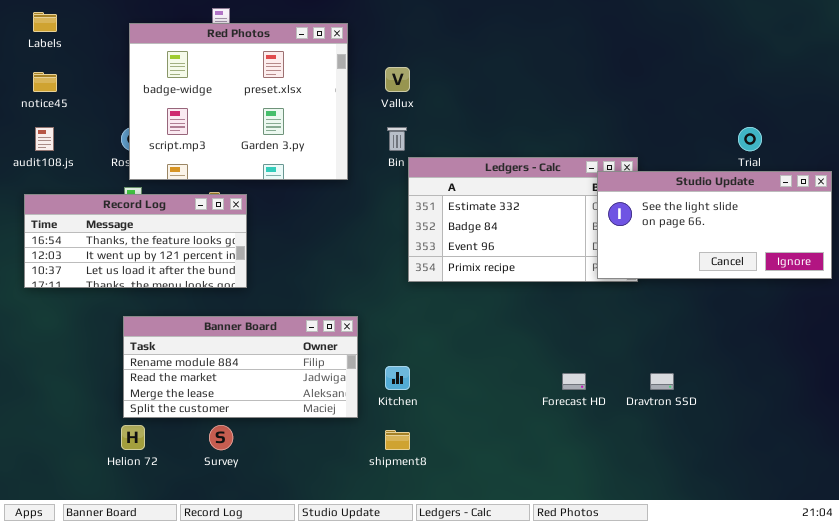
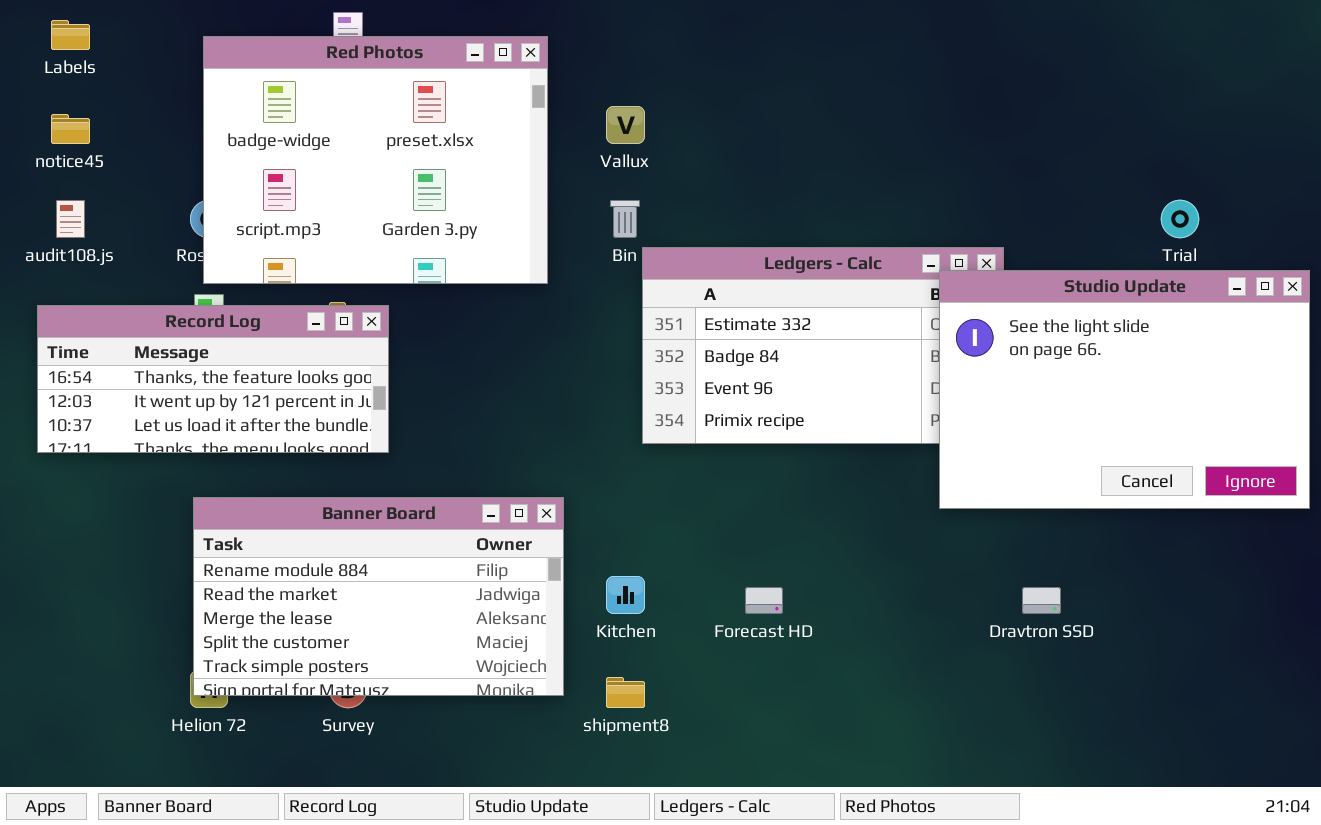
Studio Update: [597,171,832,279] -> [939,270,1310,509], resized
Banner Board: [123,316,358,418] -> [193,497,564,696], resized
Forecast HD: [562,373,586,390] -> [745,587,783,614], moved

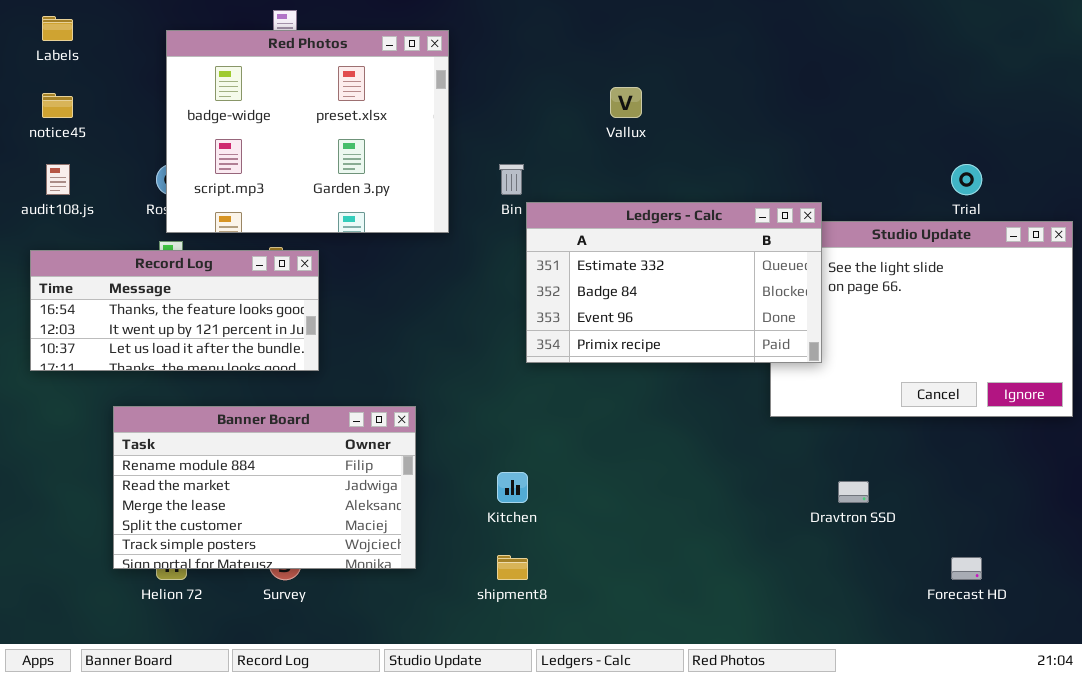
Vallux: [606,106,645,144] -> [610,87,642,118], moved
Ledgers - Calc: [642,247,1004,444] -> [526,202,822,363], raised
Banner Board: [193,497,564,696] -> [113,406,416,569], moved
Forecast HD: [745,587,783,614] -> [951,557,982,580], moved

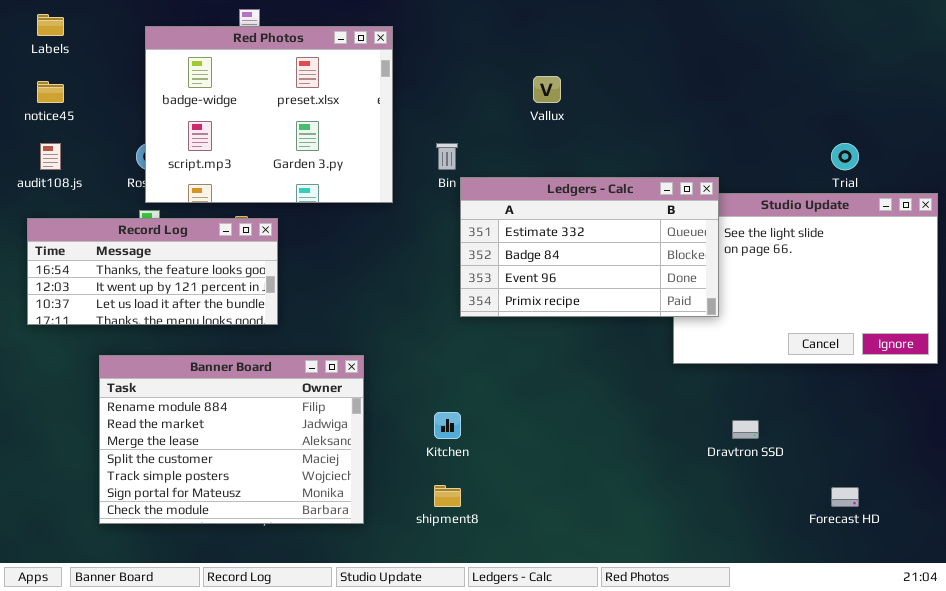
Banner Board: [113,406,416,569] -> [99,355,364,524], resized

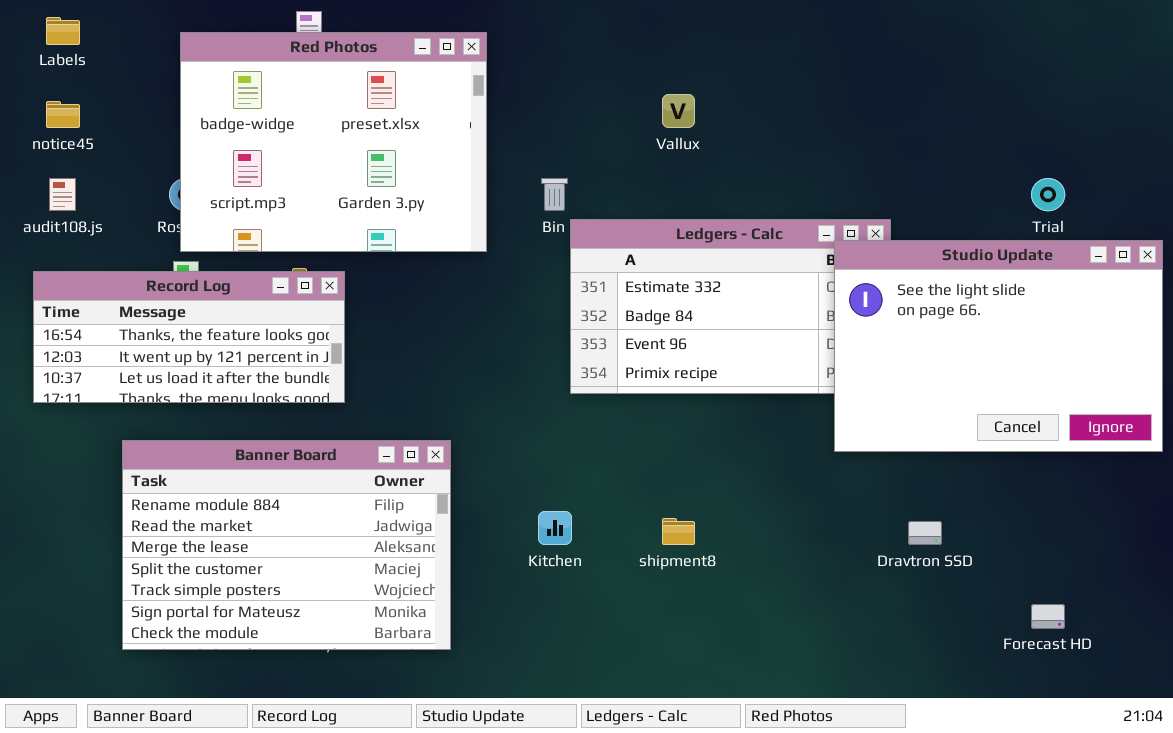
Studio Update: [673,193,938,364] -> [834,240,1163,452], raised
shipment8: [434,485,461,507] -> [662,518,695,545], moved

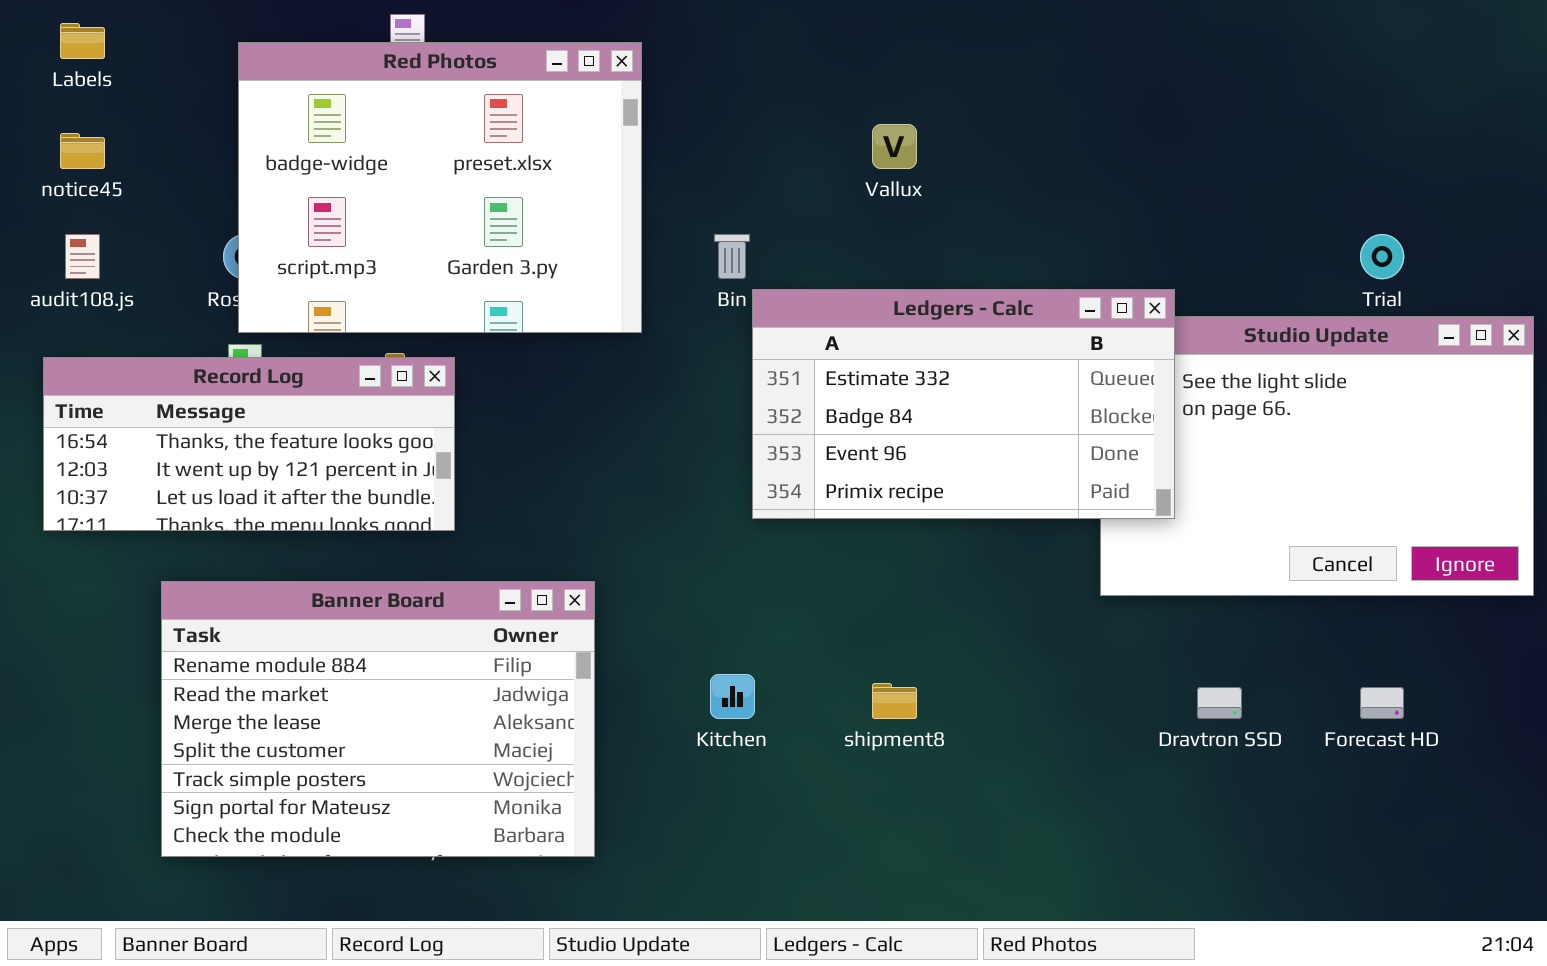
Ledgers - Calc: [570,219,891,394] -> [752,289,1175,519], raised
Forecast HD: [1031,604,1065,629] -> [1360,687,1404,719], moved

